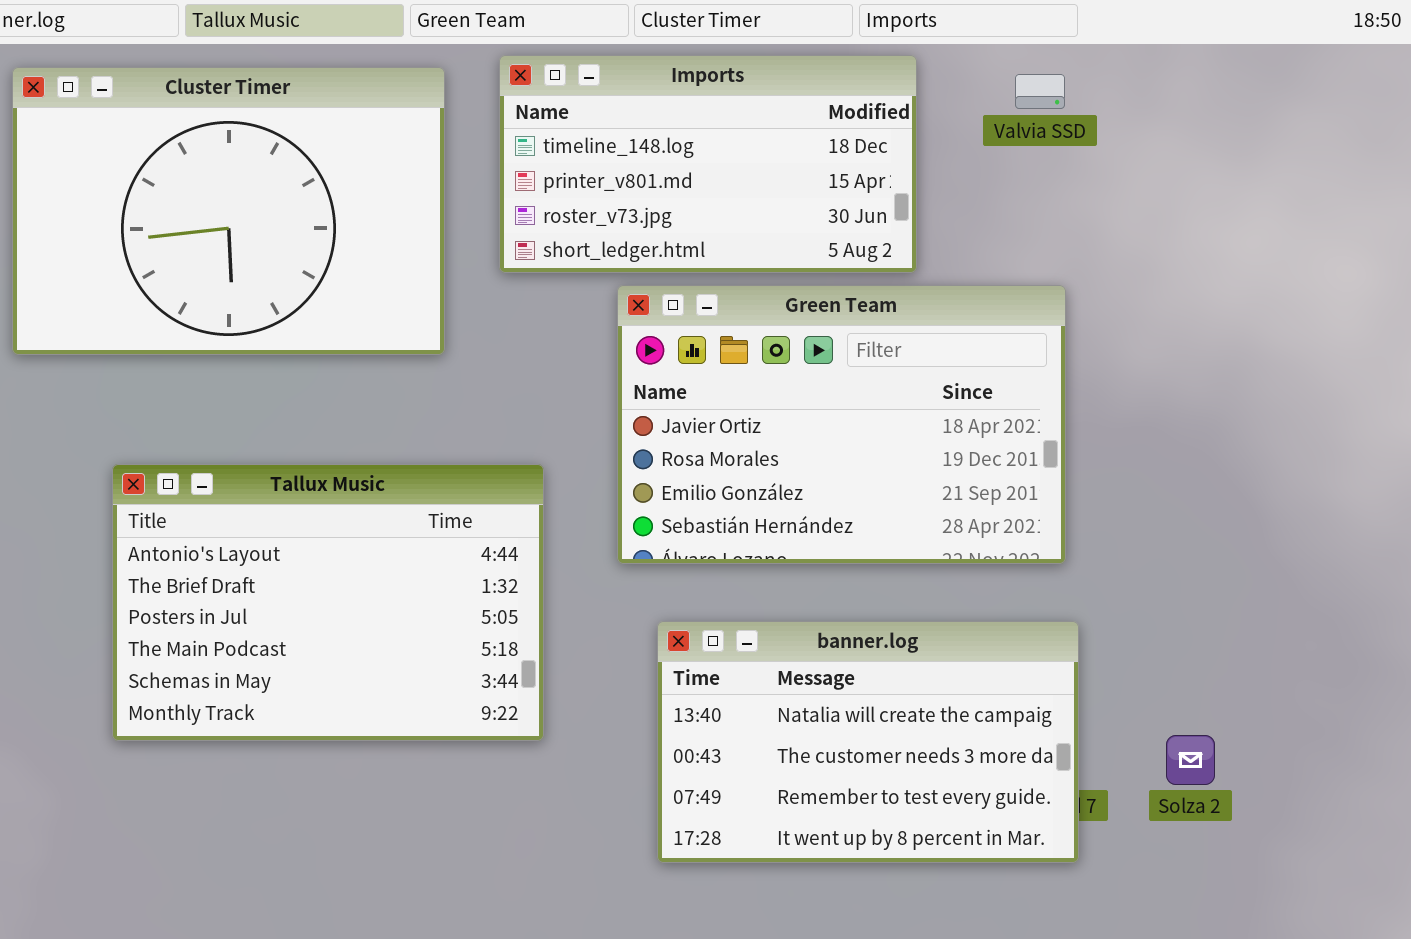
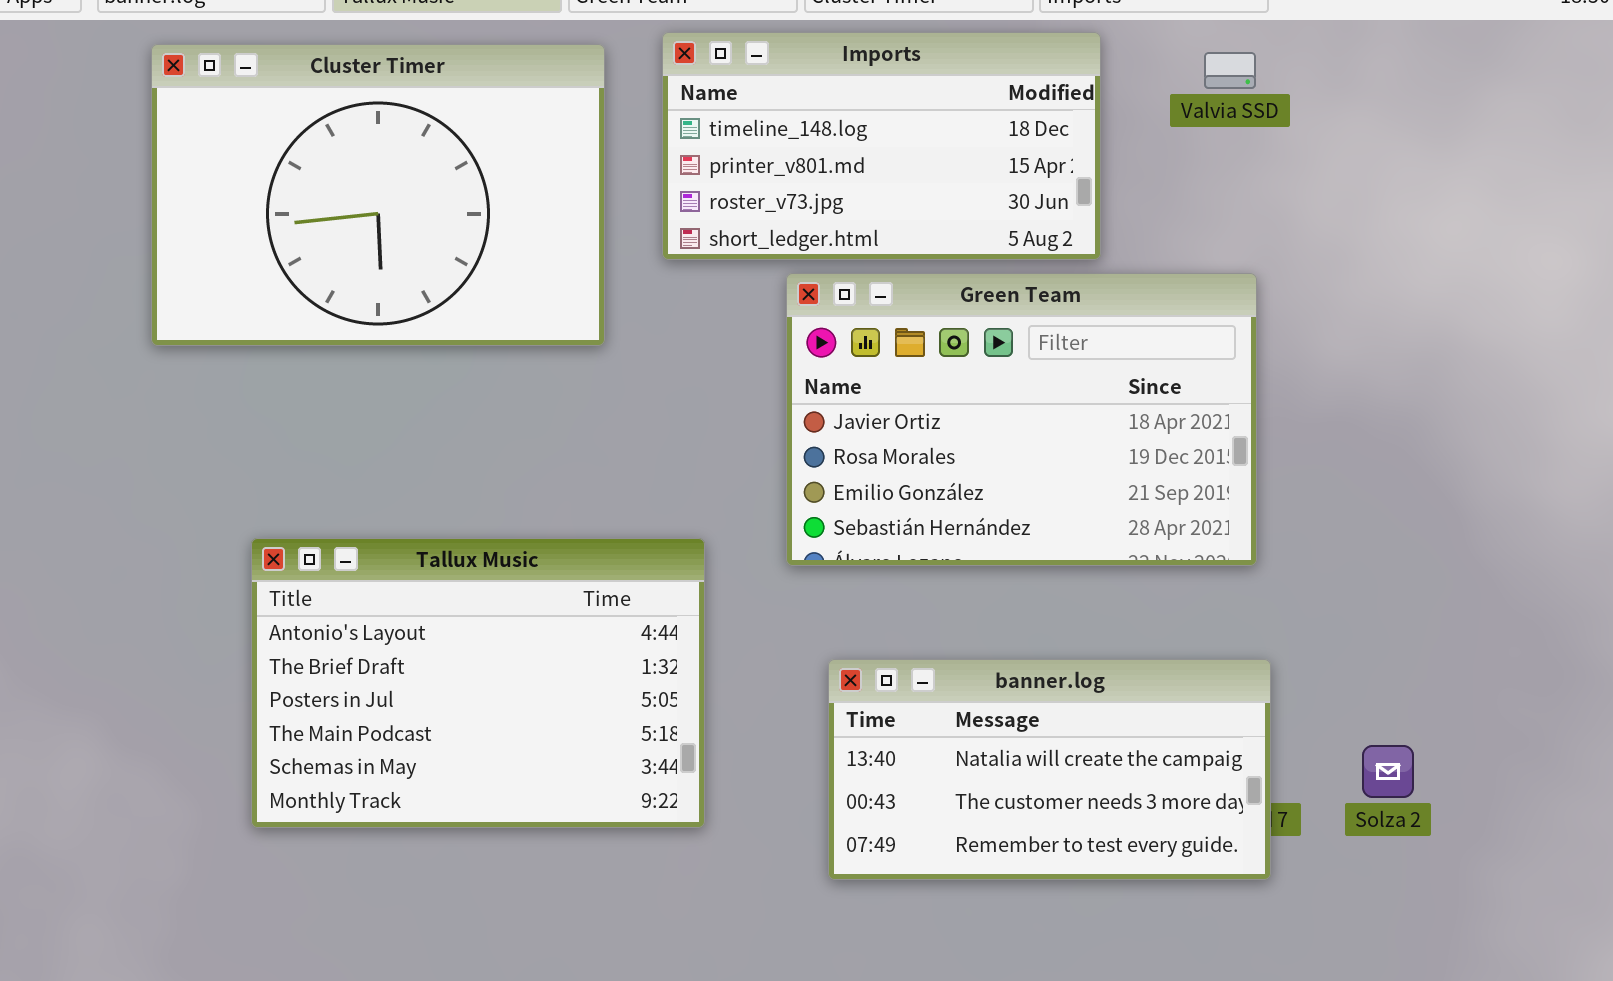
Tallux Music: [112,464,544,741] -> [251,538,705,828], moved
banner.log: [657,621,1079,863] -> [828,659,1271,880], resized

